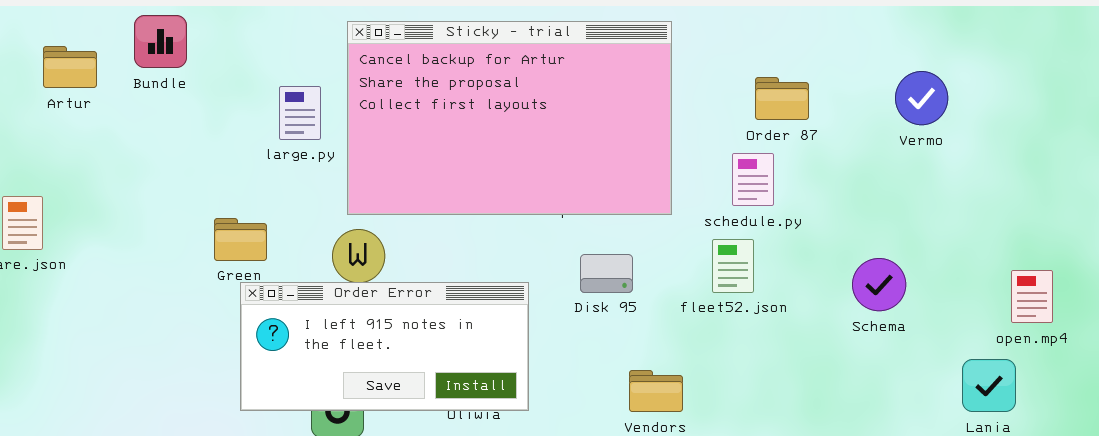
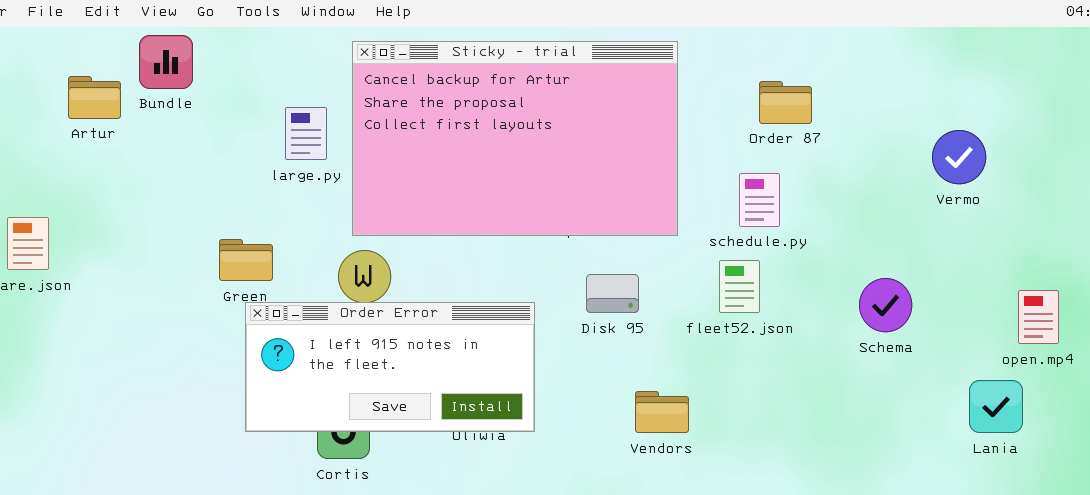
Artur: [43,46,97,88] -> [68,76,121,119], moved
Vermo: [895,71,948,125] -> [932,130,986,184], moved
Order 87: [755,77,809,120] -> [759,81,812,124], moved

